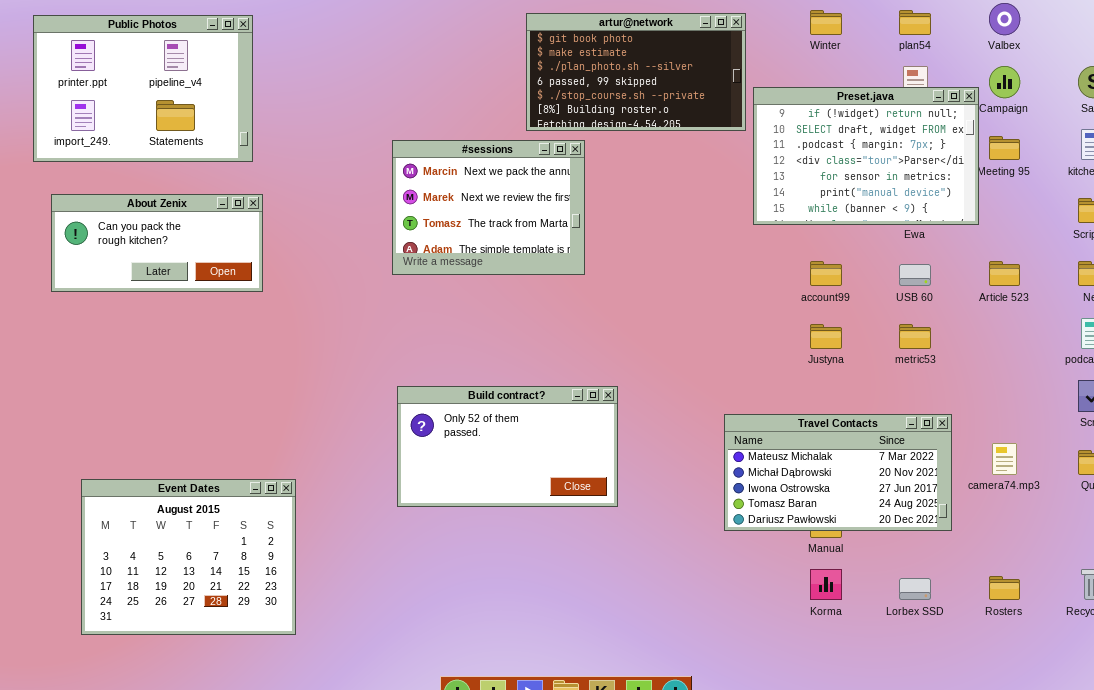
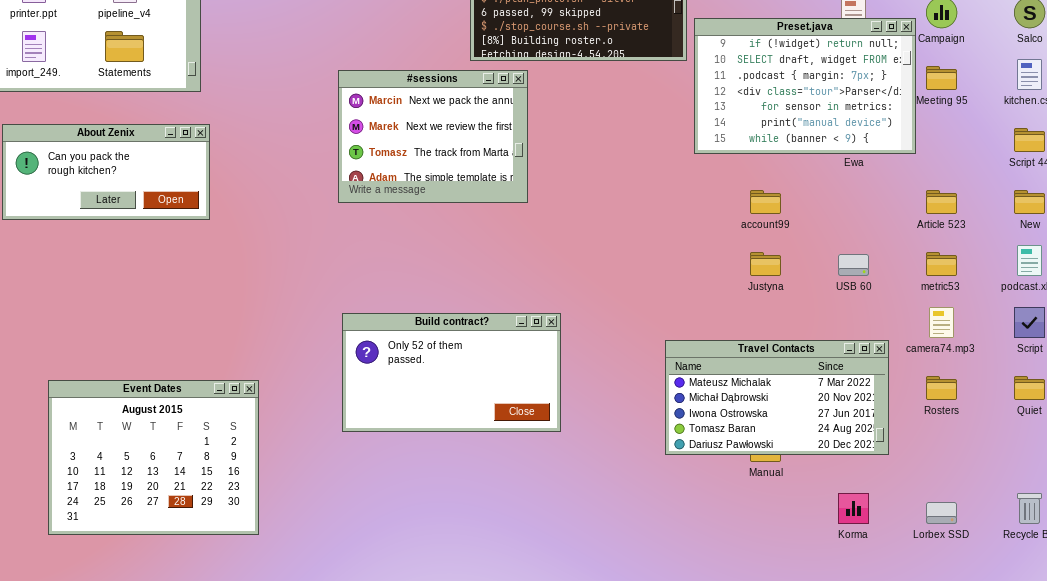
USB 60: [899,264,931,286] -> [838,254,869,276], moved
metric53: [899,324,931,349] -> [926,252,957,276], moved
camera74.mp3: [992,443,1017,475] -> [929,307,954,338], moved
Event Dates: [81,479,296,635] -> [48,380,259,535], moved
Korma: [810,569,842,600] -> [838,493,869,524], moved
Rosters: [989,576,1020,600] -> [926,376,957,400], moved
Lorbex SSD: [899,578,931,600] -> [926,502,957,524], moved

